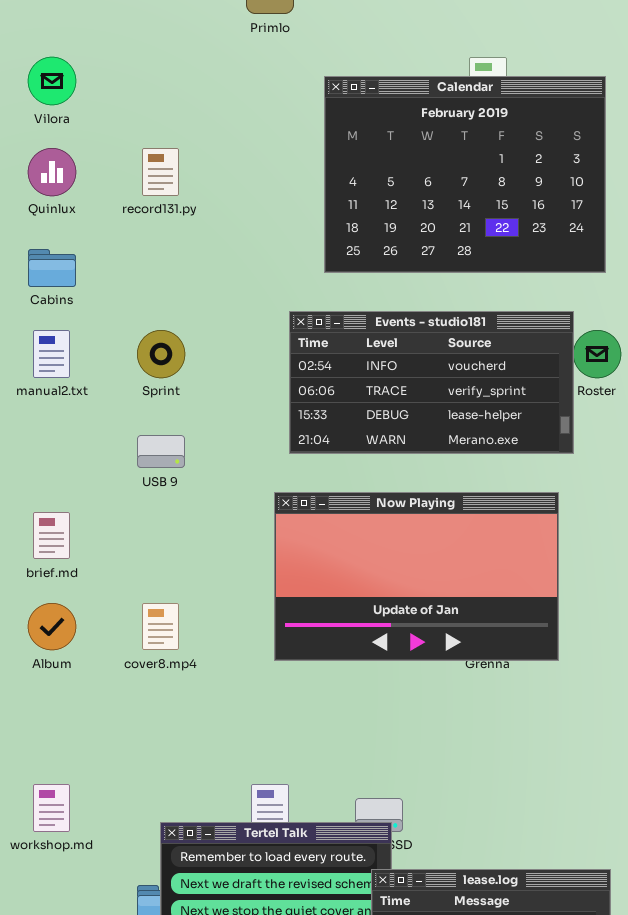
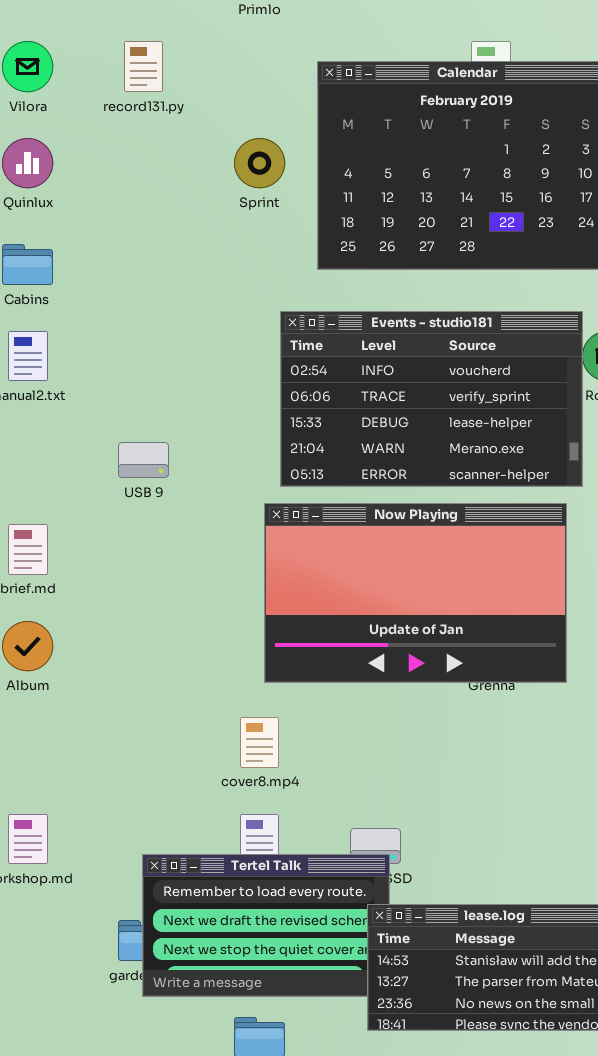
record131.py: [142,148,179,196] -> [124,41,163,92], moved
Events - studio181: [289,311,574,454] -> [280,311,583,487], resized
Sprint: [137,330,185,378] -> [234,138,285,188], moved
cover8.mp4: [142,603,179,650] -> [240,717,279,768], moved

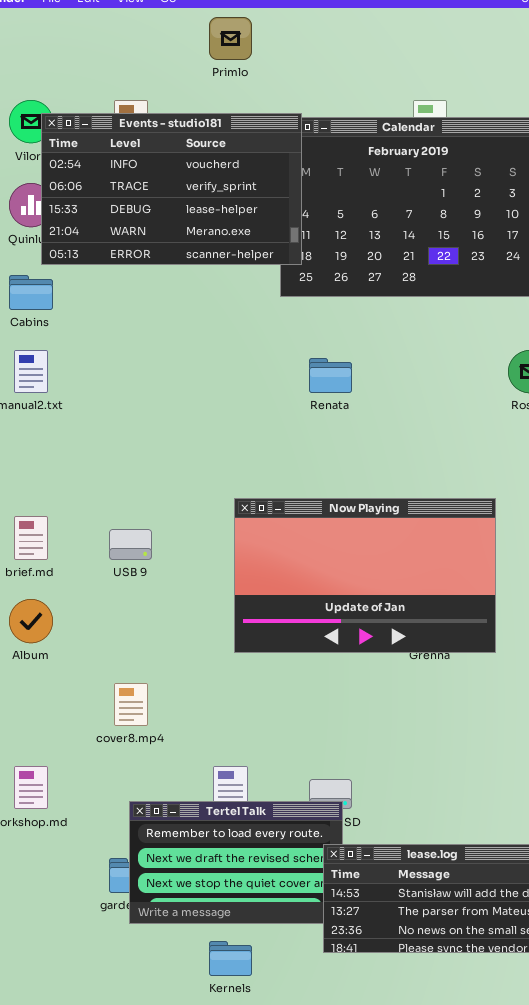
Events - studio181: [280,311,583,487] -> [41,113,302,265], moved
USB 9: [118,442,169,478] -> [109,529,152,560], moved
cover8.mp4: [240,717,279,768] -> [114,683,148,726], moved

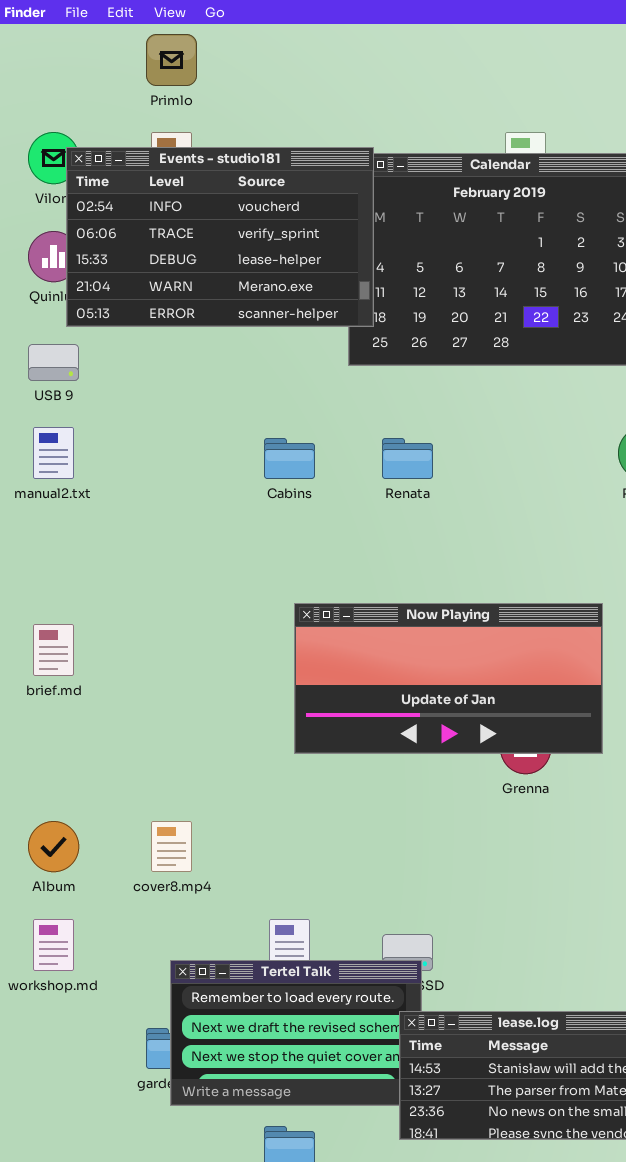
Primlo: [209,17,252,60] -> [146,34,197,86], moved
Cabins: [9,275,53,310] -> [264,438,315,479], moved
Now Playing: [234,498,496,653] -> [294,603,603,754], resized
USB 9: [109,529,152,560] -> [28,344,79,381], moved
Album: [9,599,53,643] -> [28,821,79,872], moved

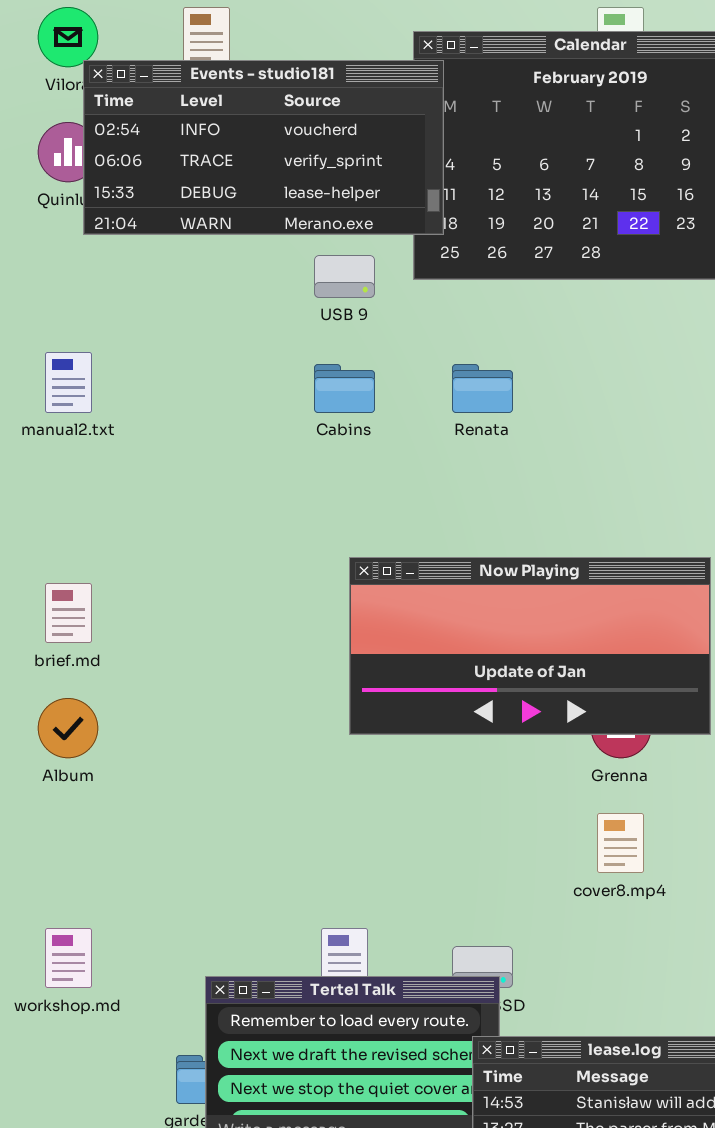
Events - studio181: [66,147,374,327] -> [83,60,444,235], resized
USB 9: [28,344,79,381] -> [314,255,375,298], moved
Album: [28,821,79,872] -> [38,698,98,758], moved
cover8.mp4: [151,821,192,872] -> [597,813,644,873], moved

